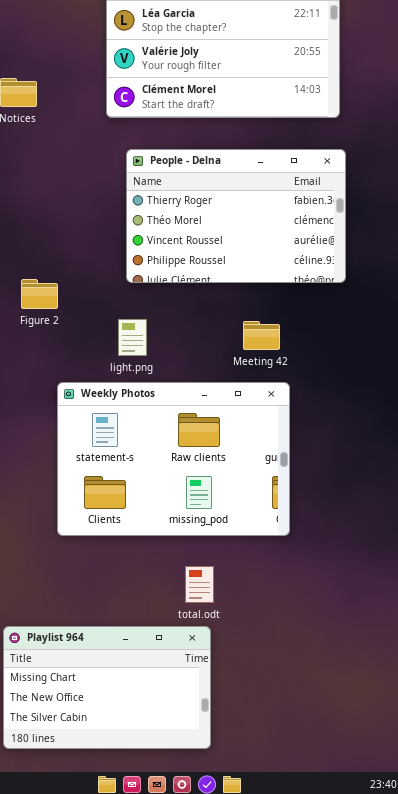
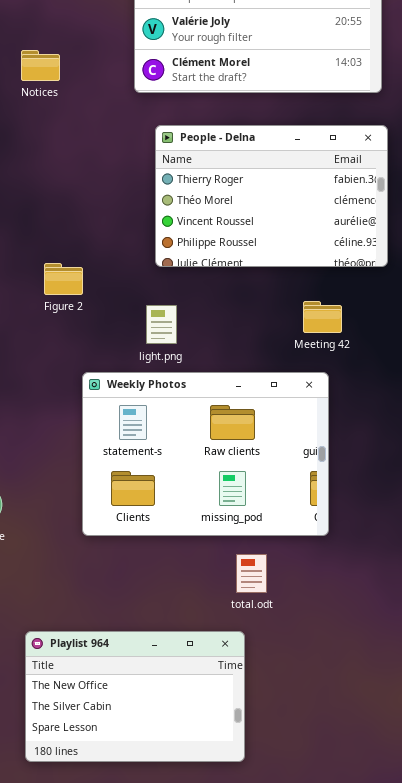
Meeting 42: [243,321,280,350] -> [303,301,342,333], moved
total.odt: [185,566,214,603] -> [236,554,267,593], moved
Playlist 964: [3,626,211,749] -> [25,631,245,762], scrolled down 1 row

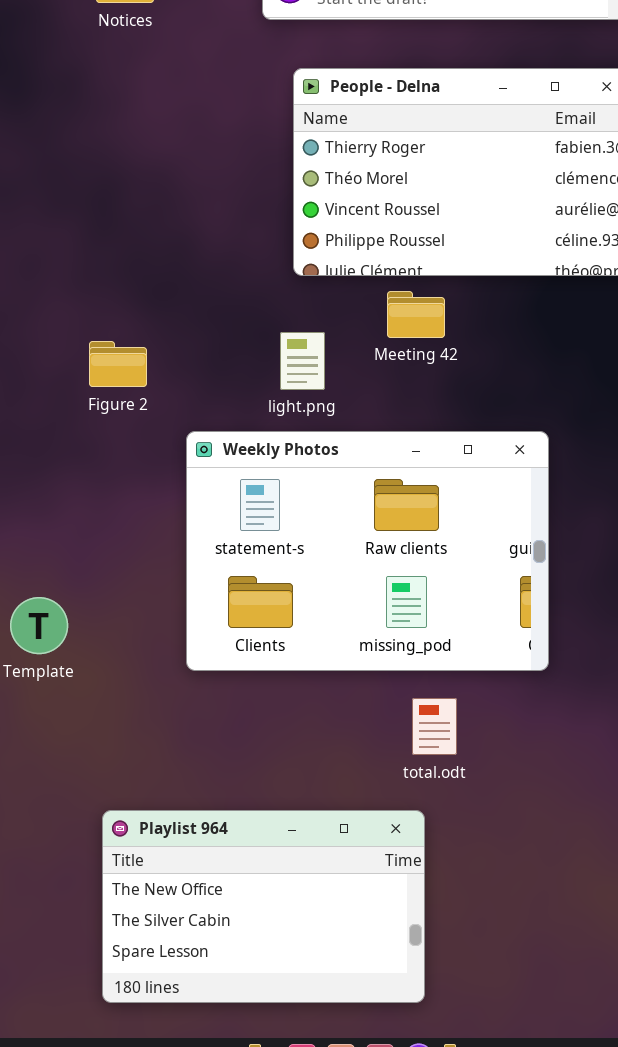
Figure 2: [44,263,83,295] -> [89,341,147,387], moved
Meeting 42: [303,301,342,333] -> [387,291,445,338], moved

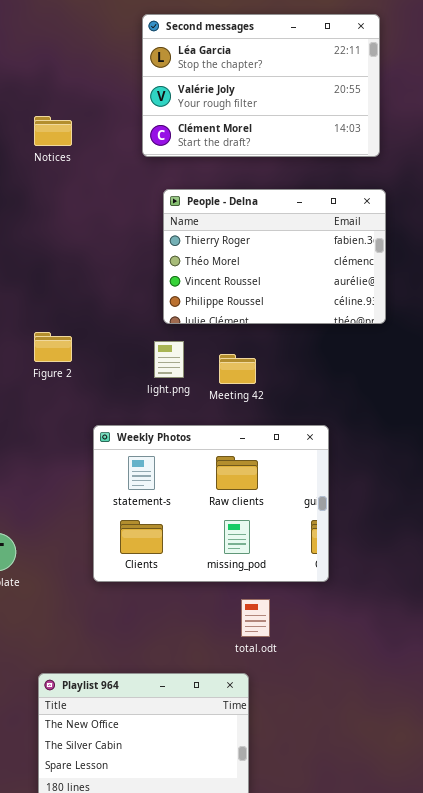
Meeting 42: [387,291,445,338] -> [219,354,256,384], moved
light.png: [280,332,325,390] -> [154,341,184,378], moved
Figure 2: [89,341,147,387] -> [34,332,72,362], moved

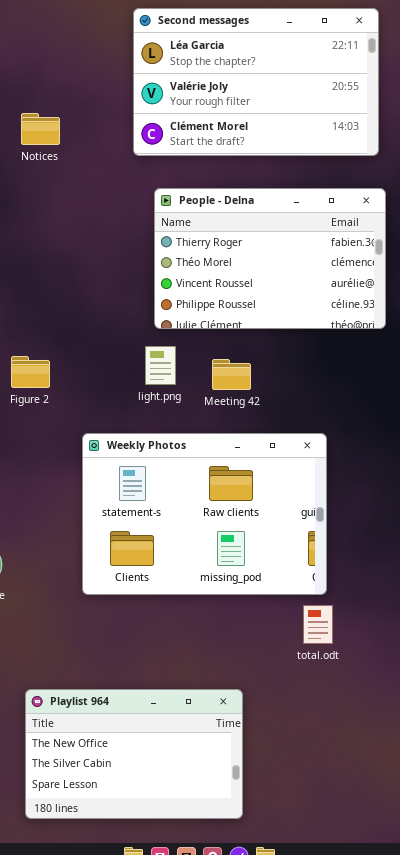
Figure 2: [34,332,72,362] -> [11,356,50,388], moved
total.odt: [241,599,270,637] -> [303,605,333,644], moved

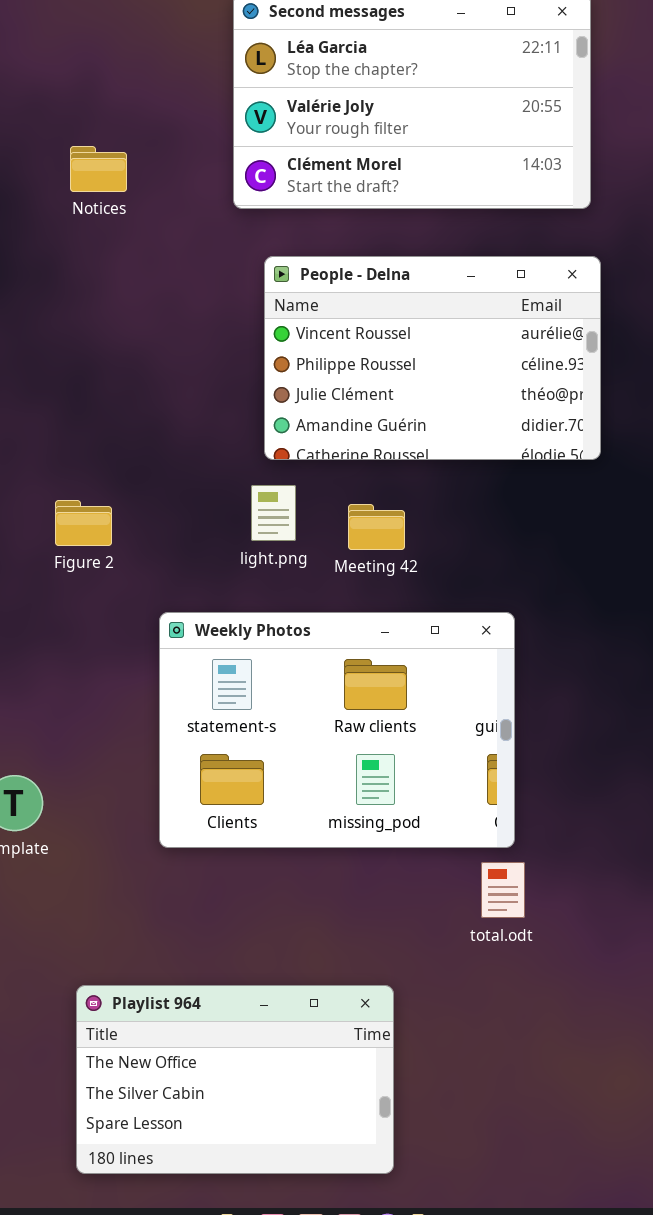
People - Delna: [154,188,386,329] -> [264,256,601,460], scrolled down 2 rows

